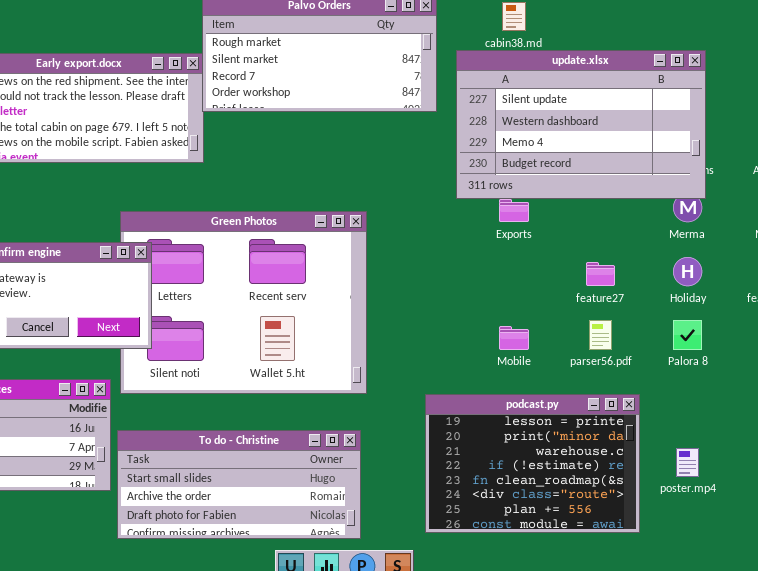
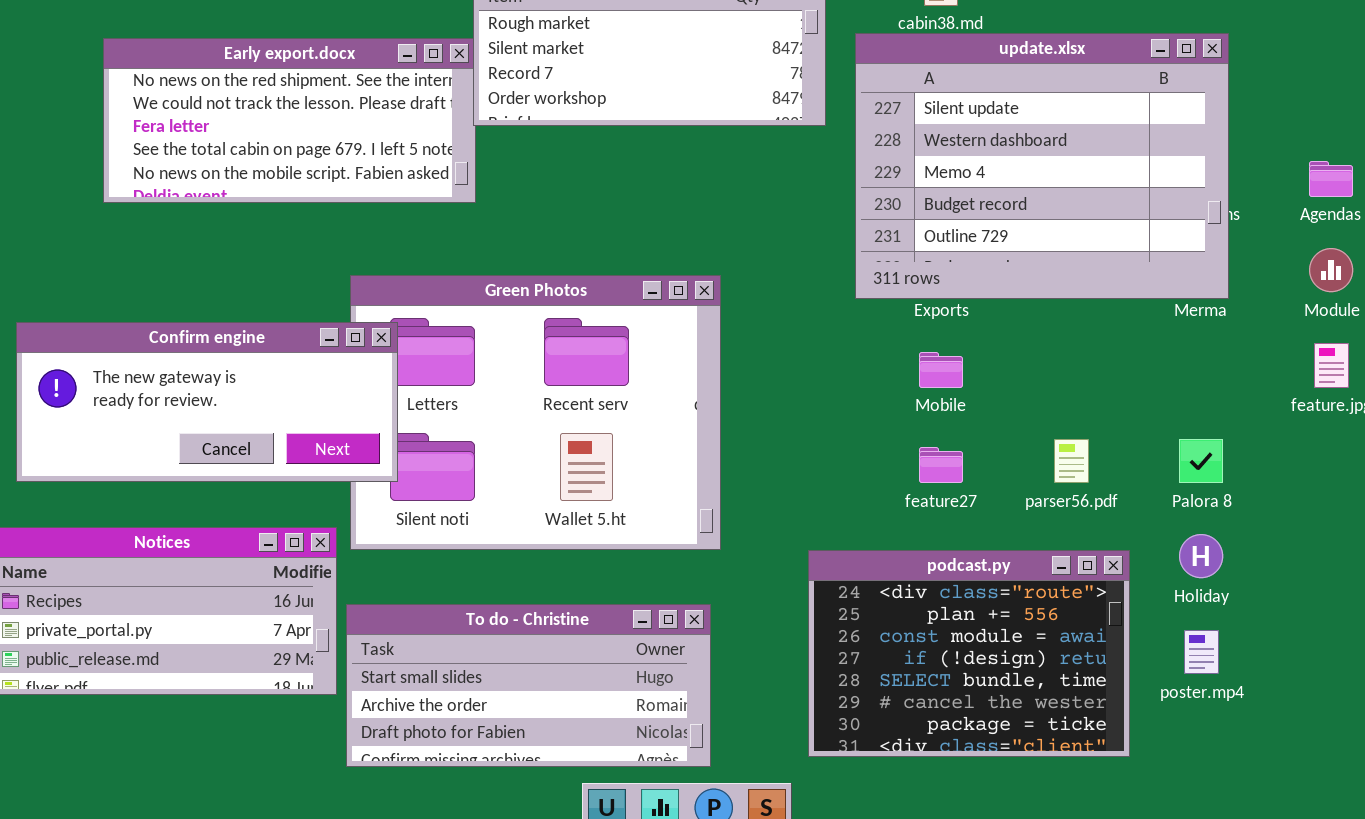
update.xlsx: [456,50,706,199] -> [855,33,1229,299], resized
Holiday: [673,257,702,286] -> [1179,534,1223,578], moved
feature27: [586,262,615,286] -> [919,447,963,483], moved
Mobile: [499,326,529,350] -> [919,352,963,388], moved
podcast.py: [425,394,640,533] -> [808,550,1130,757], scrolled down 5 rows

